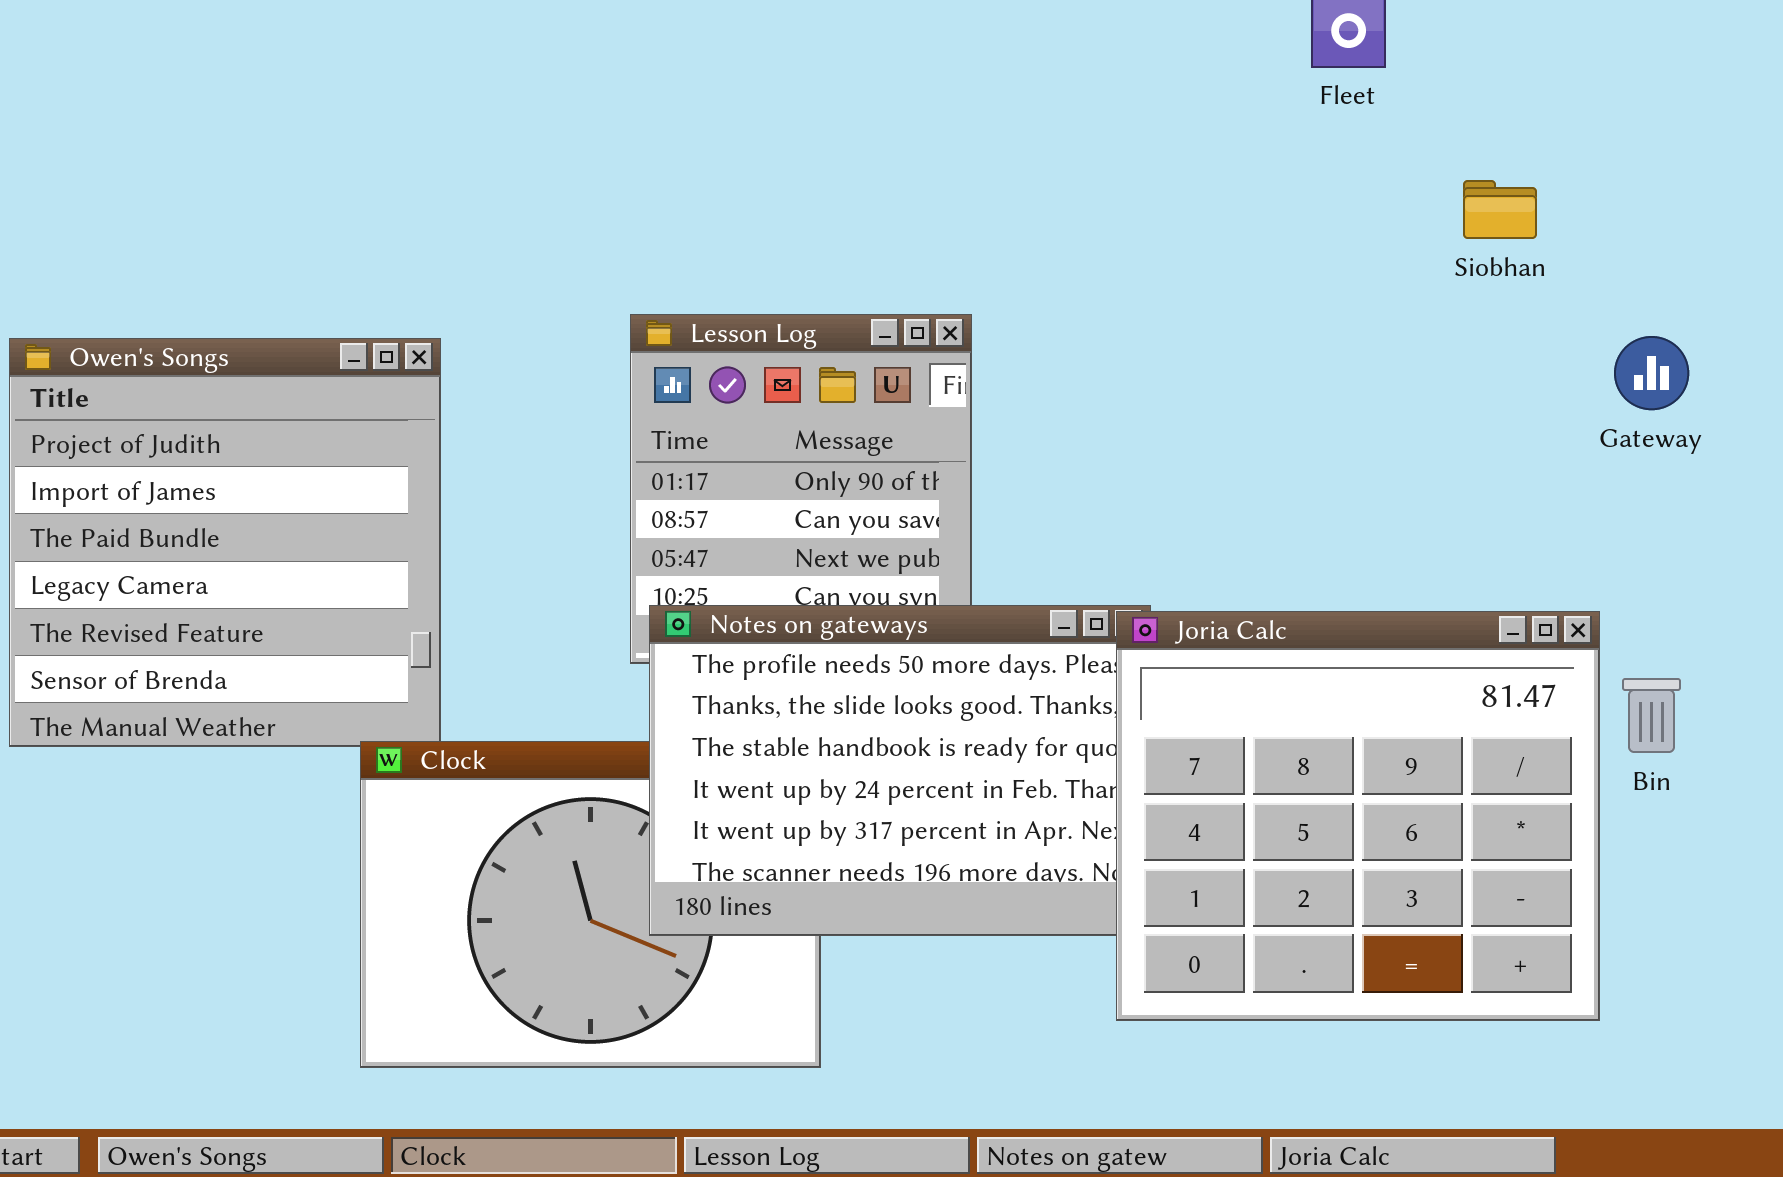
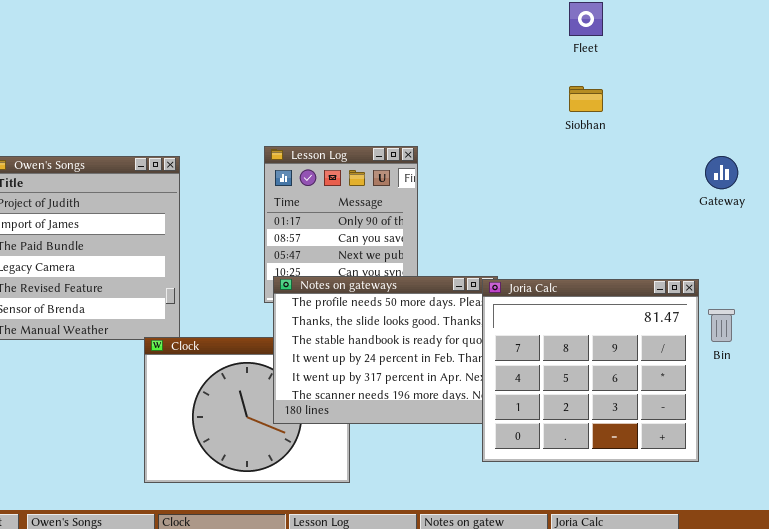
Siobhan: [1463,180,1537,239] -> [569,86,603,112], moved

